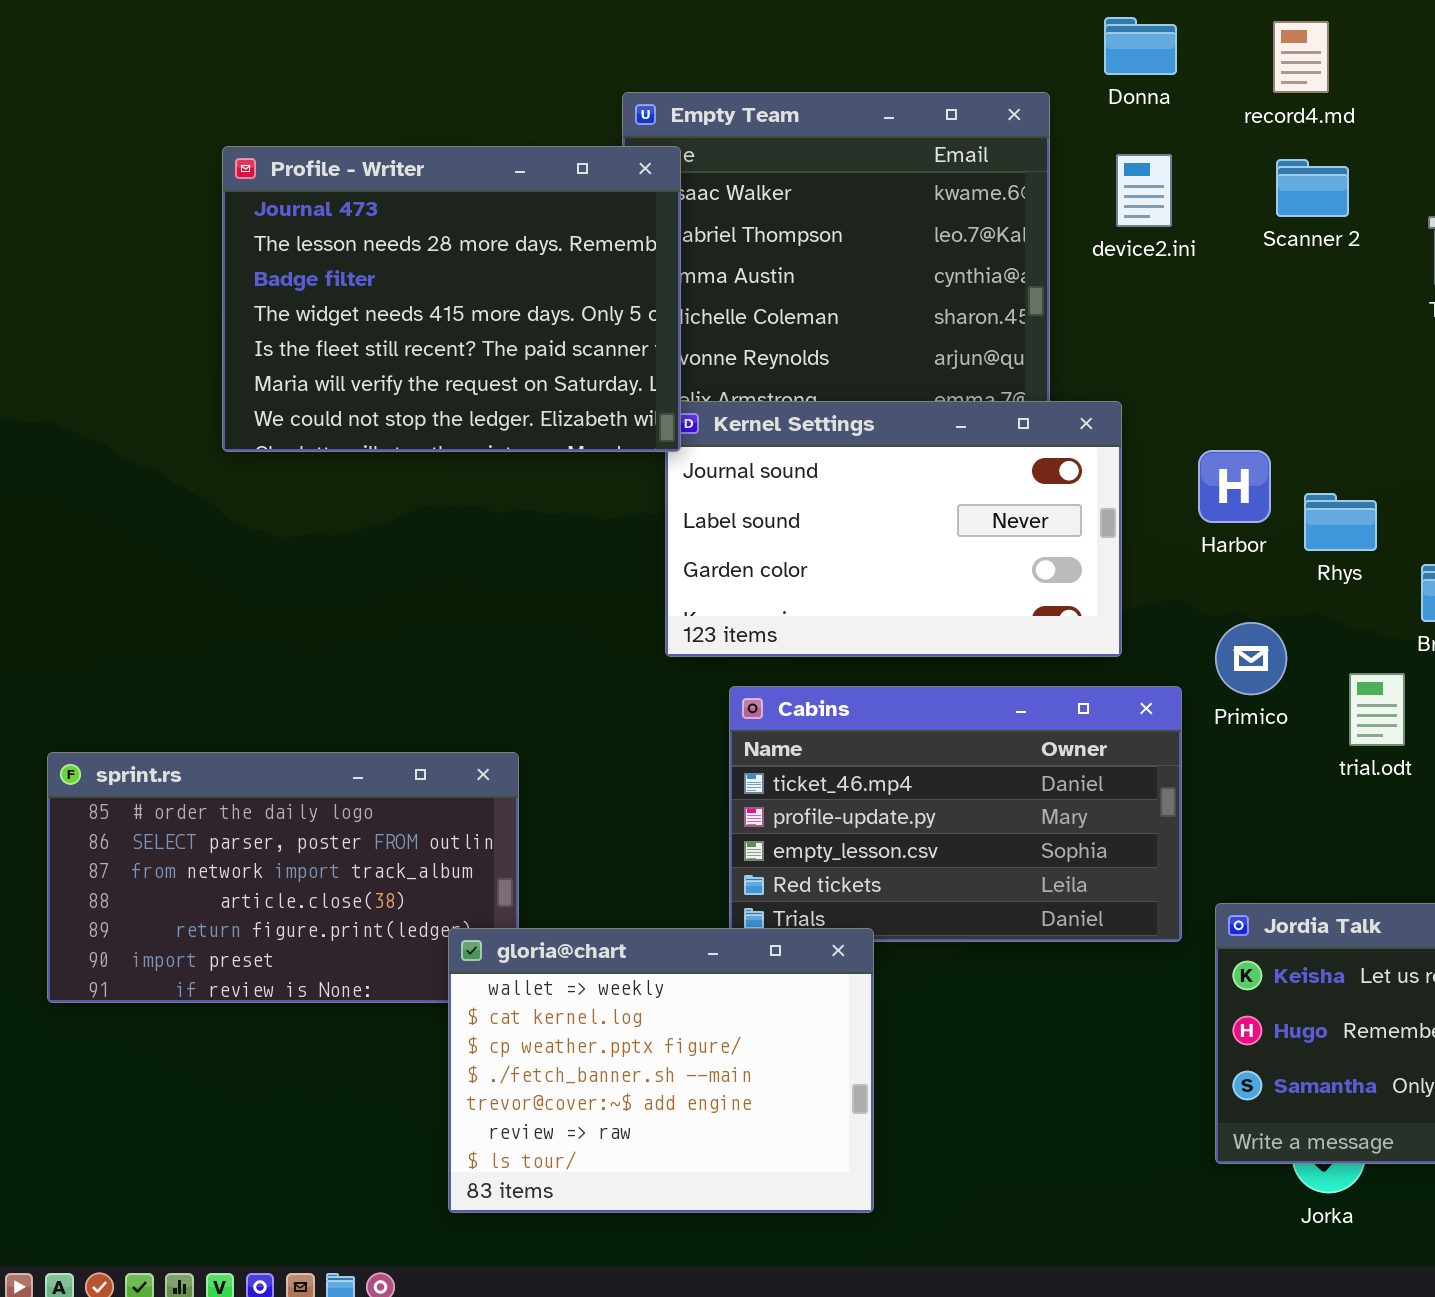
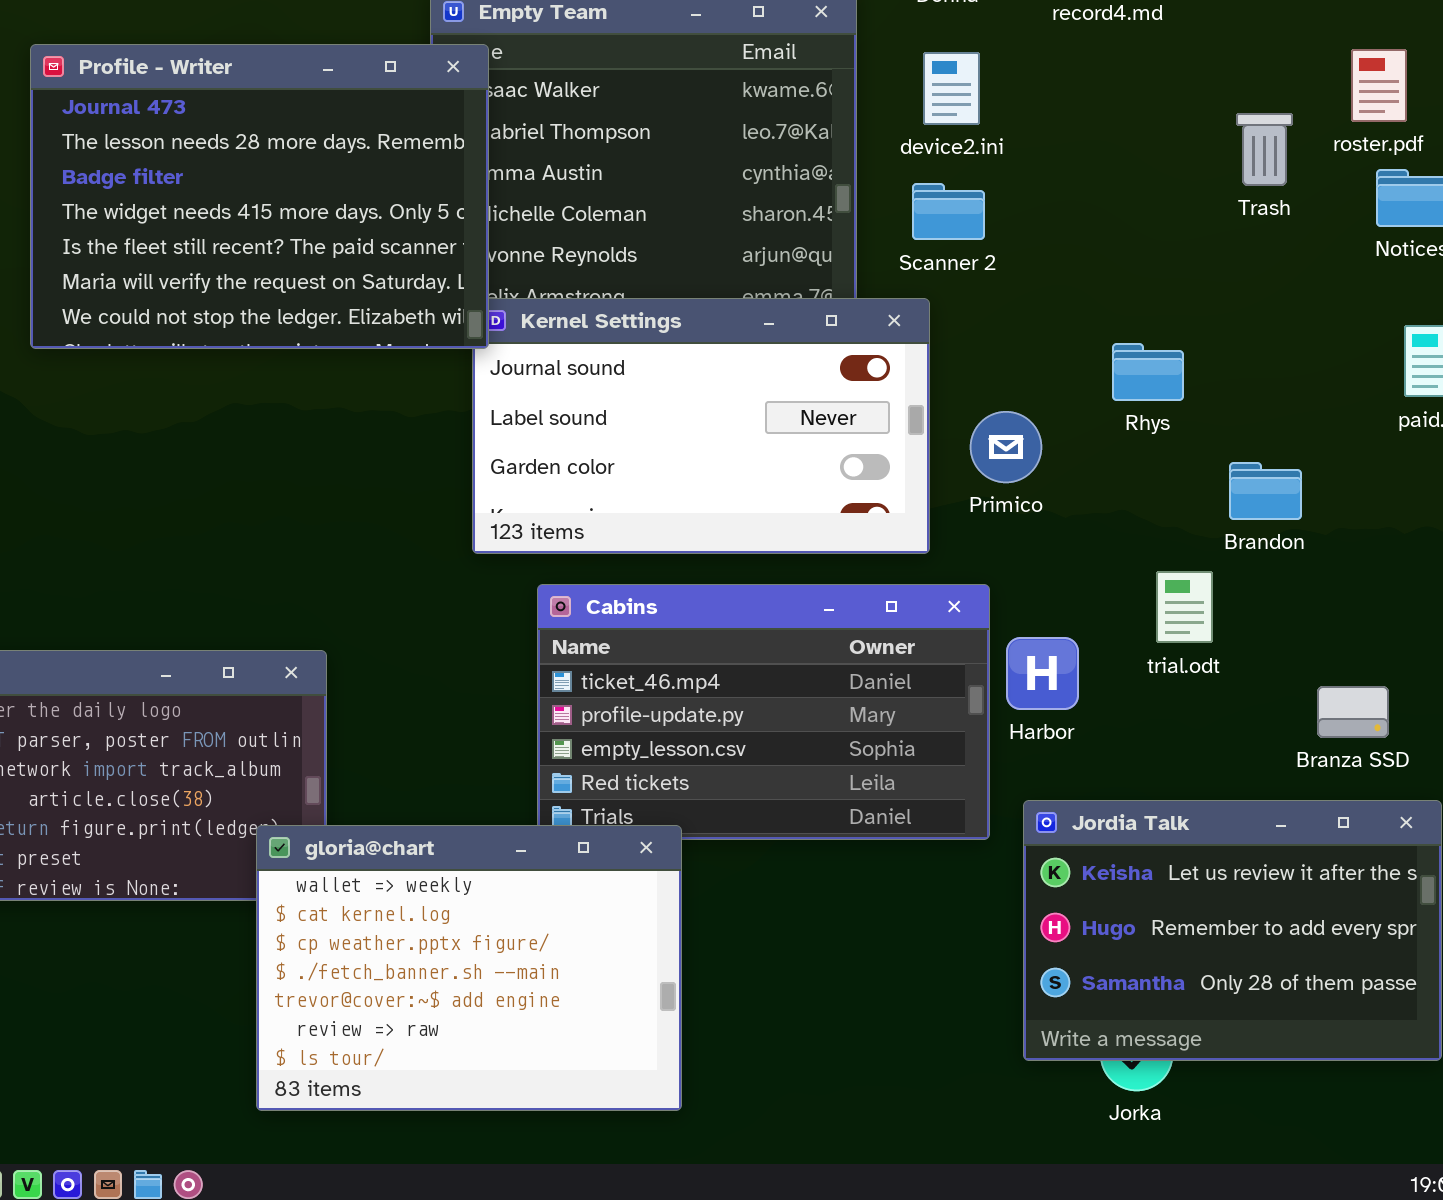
Scanner 2: [1276,159,1349,217] -> [912,183,985,240], moved
Harbor: [1198,450,1271,523] -> [1006,637,1079,710], moved
Rhys: [1304,493,1377,551] -> [1112,343,1184,401], moved
Primico: [1215,622,1287,695] -> [970,411,1042,483], moved

